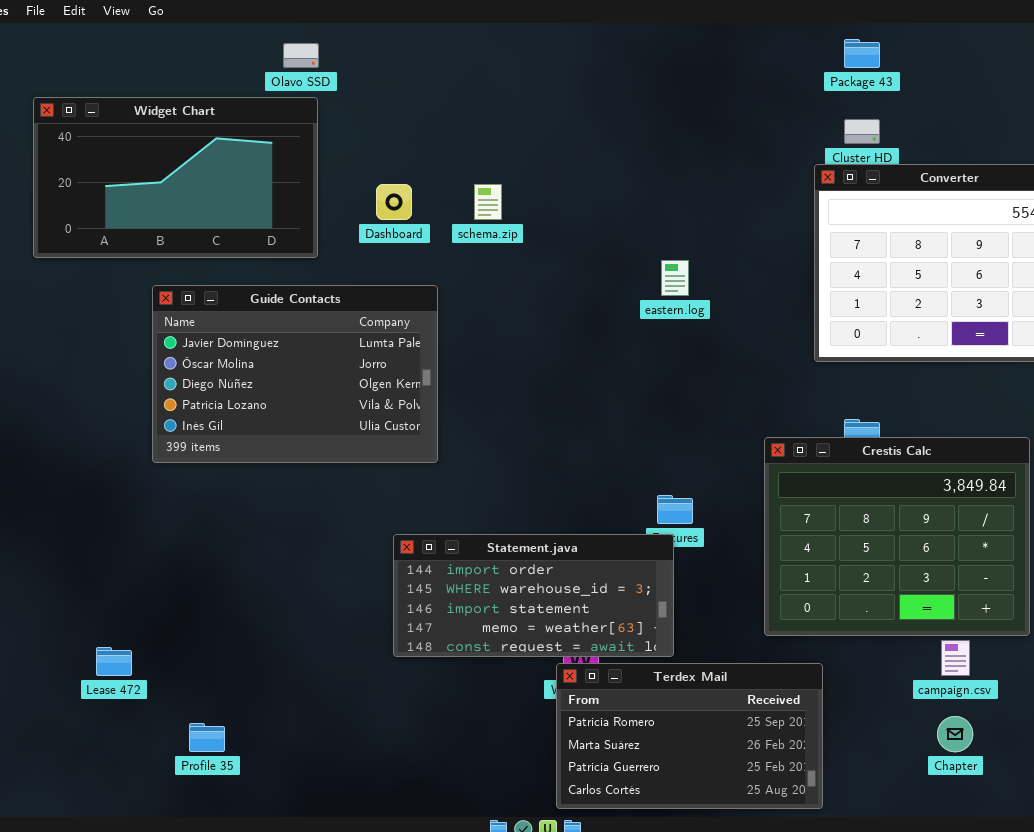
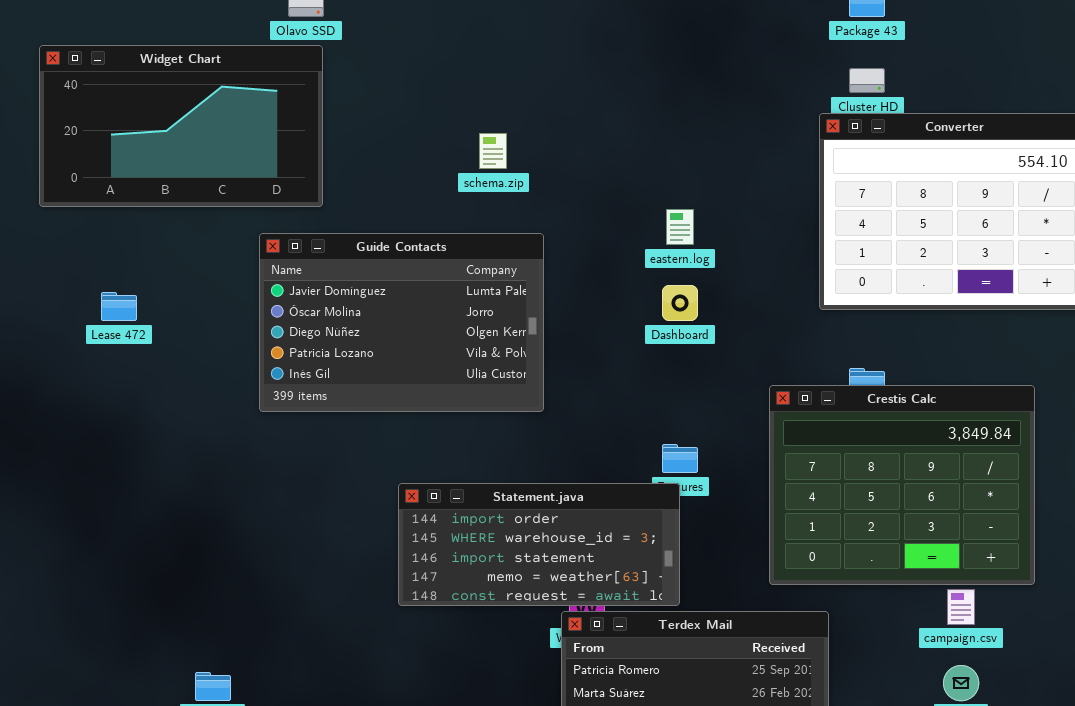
Dashboard: [376,184,412,220] -> [662,285,698,321], moved
Guide Contacts: [152,285,438,463] -> [259,233,544,412], moved
Lease 472: [96,647,132,676] -> [101,292,137,321], moved

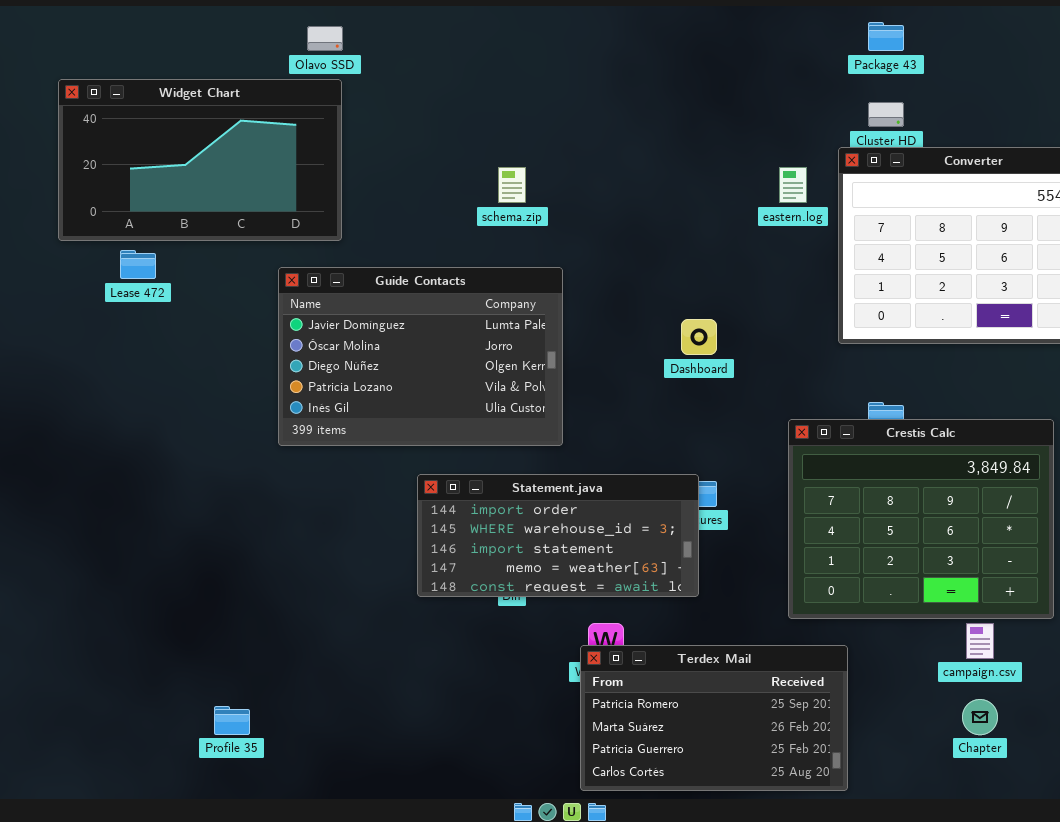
eastern.log: [666,209,694,245] -> [779,167,807,203], moved
Lease 472: [101,292,137,321] -> [120,250,156,279], moved
Statement.java: [398,483,680,606] -> [417,474,699,597], moved

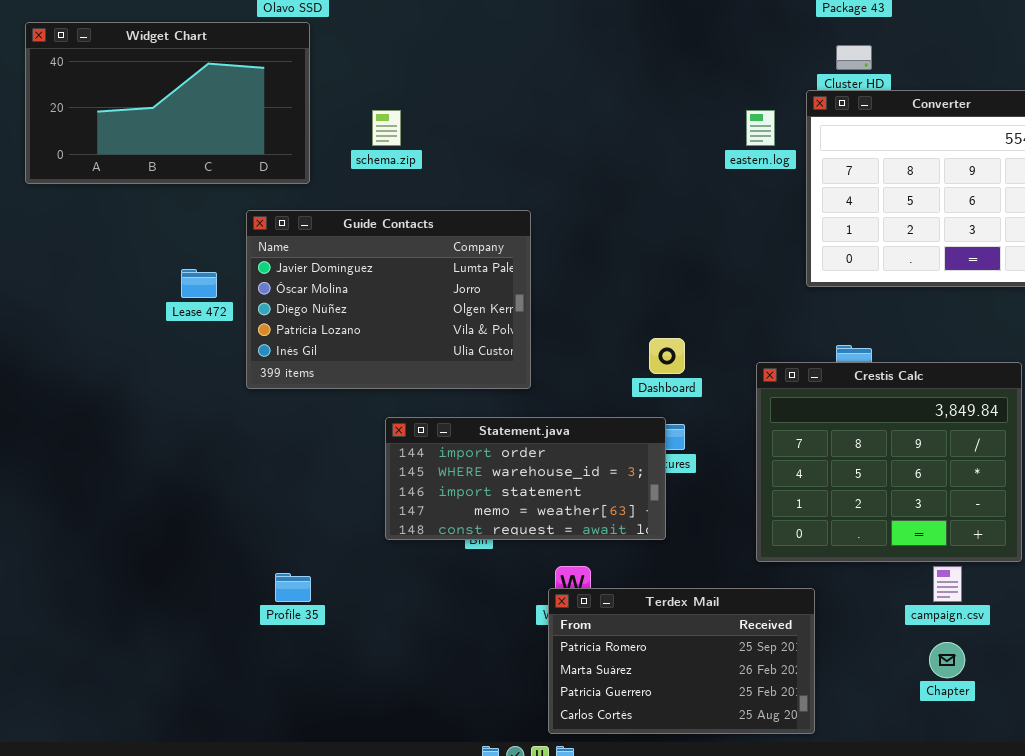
schema.zip: [498,167,526,203] -> [372,110,401,146], moved
Lease 472: [120,250,156,279] -> [181,269,217,298], moved
Dashboard: [681,319,717,355] -> [649,338,685,374], moved
Profile 35: [214,706,250,735] -> [275,573,311,602], moved

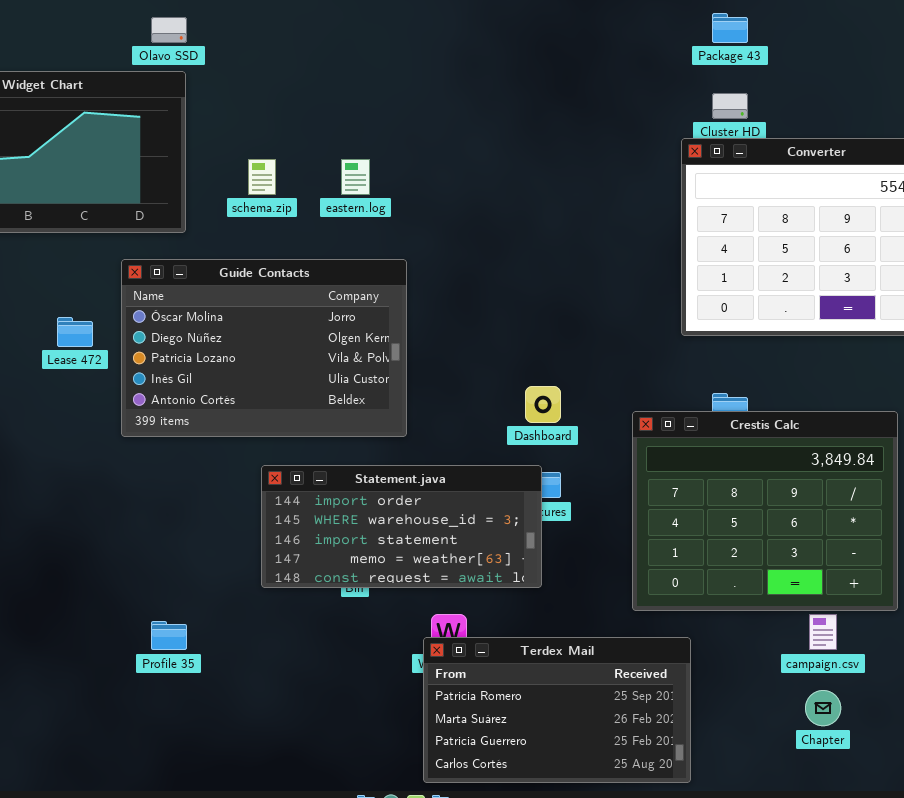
eastern.log: [746,110,775,146] -> [341,159,370,195], moved
Guide Contacts: [246,210,531,389] -> [121,259,407,437], scrolled down 1 row

